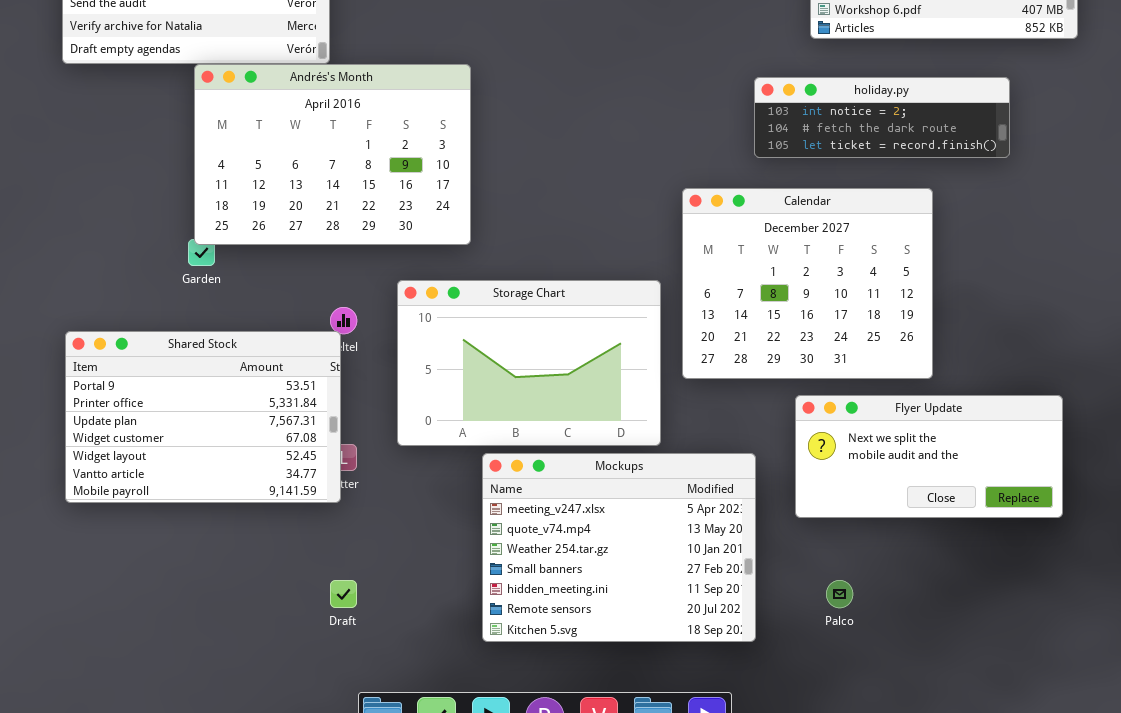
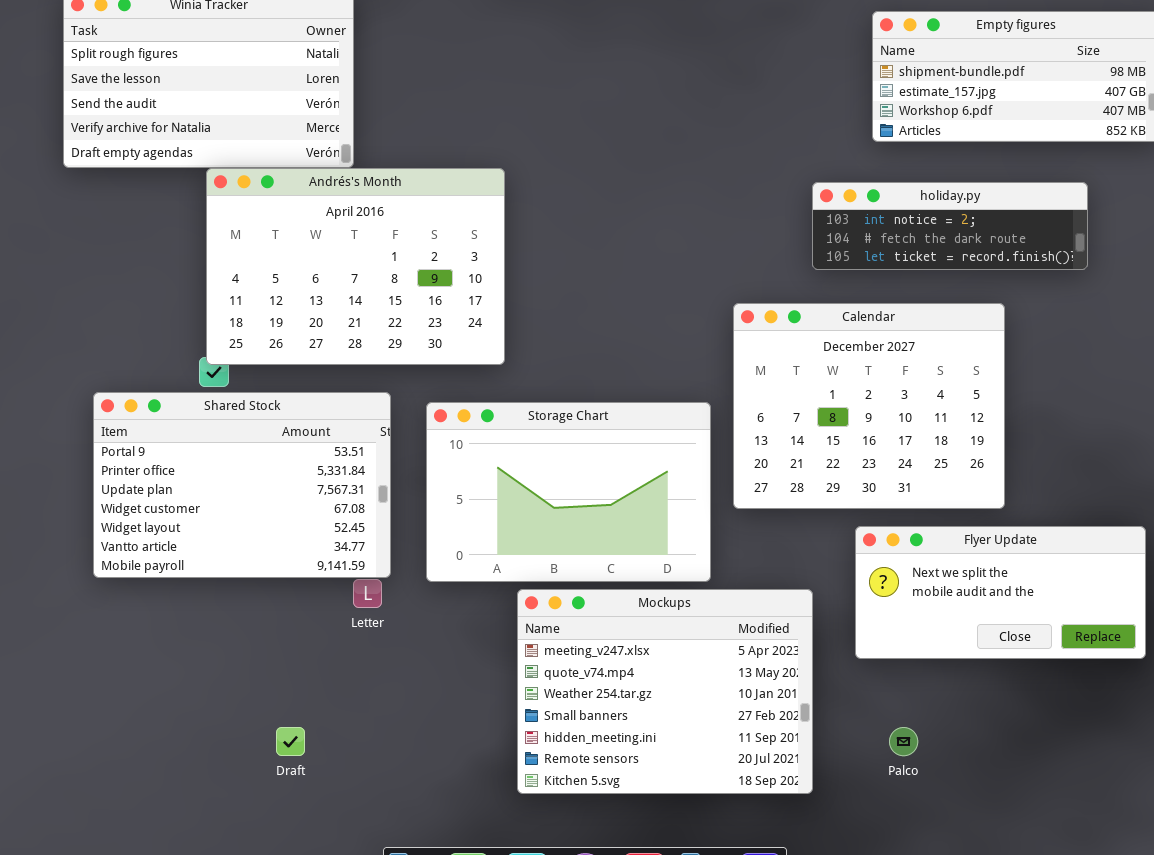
Shared Stock: [65,331,341,503] -> [93,392,391,578], moved
Draft: [330,580,357,608] -> [276,727,305,756], moved

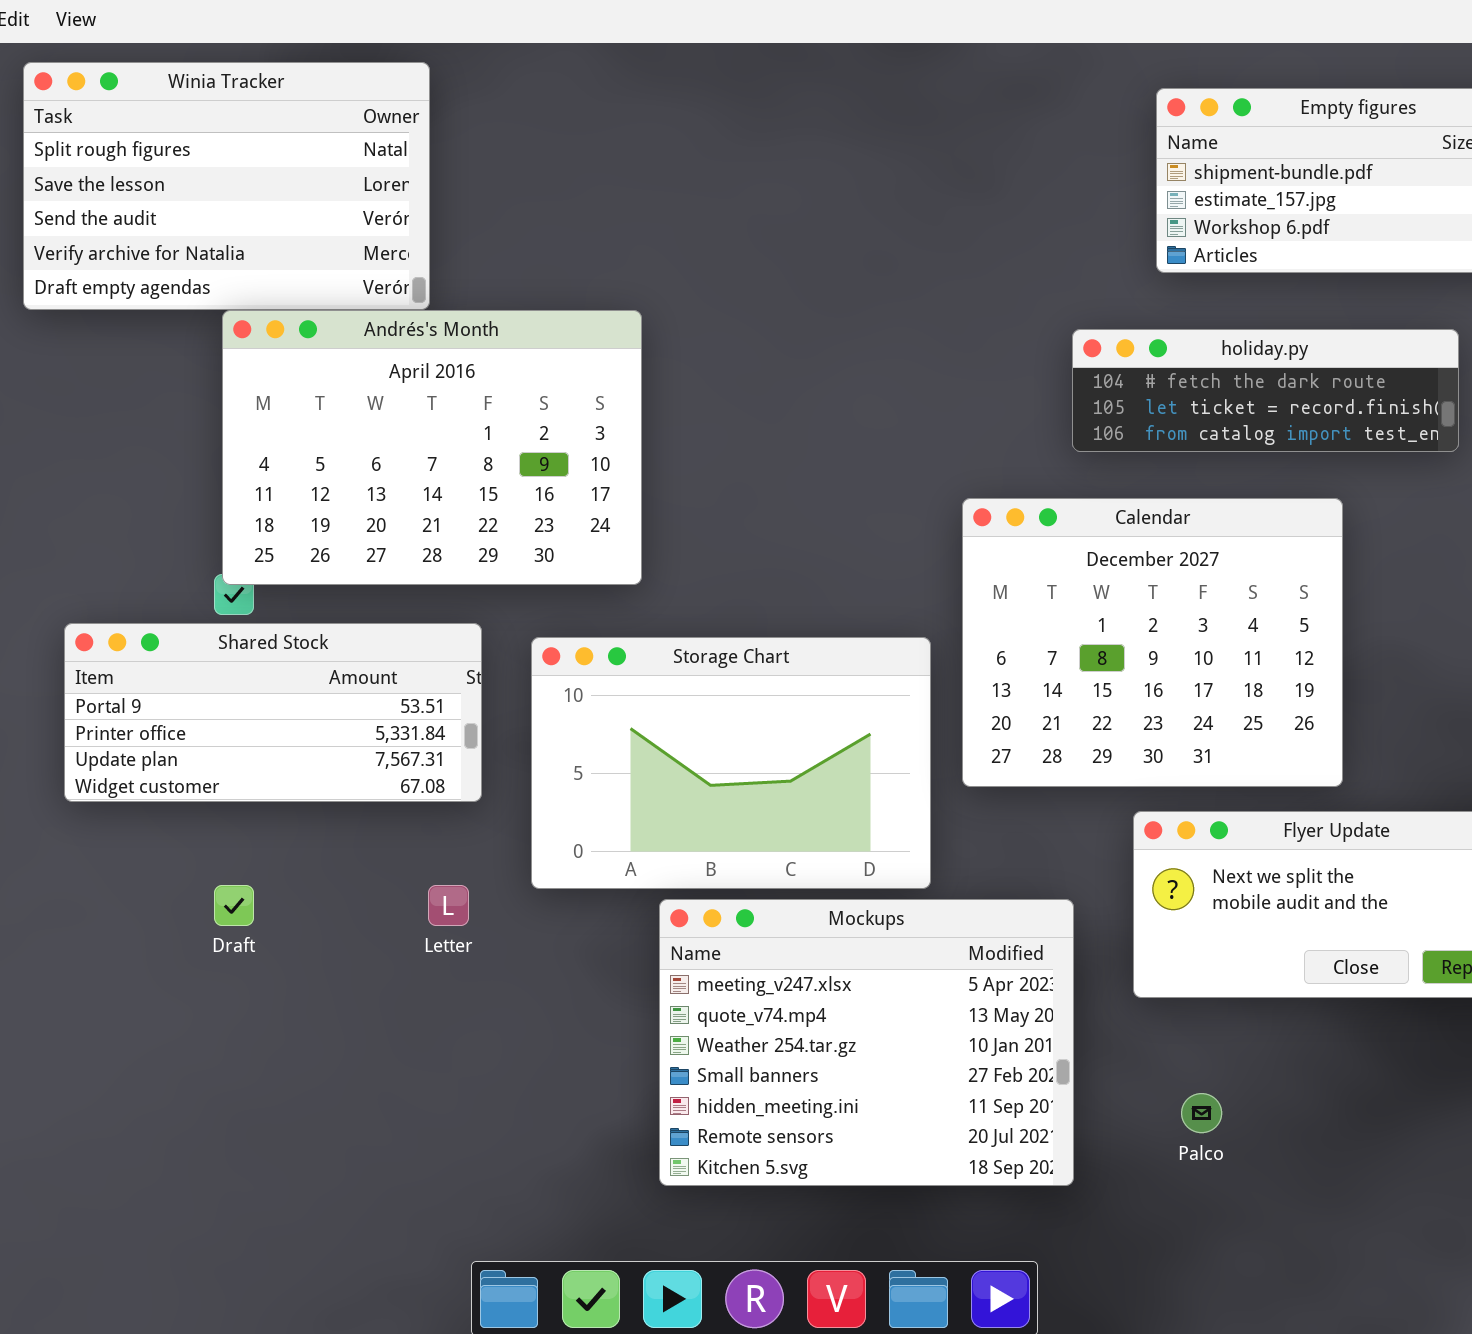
holiday.py: [812,182,1088,270] -> [1072,329,1459,452], scrolled down 1 row
Shared Stock: [93,392,391,578] -> [64,623,482,802], resized
Draft: [276,727,305,756] -> [214,885,254,926], moved

